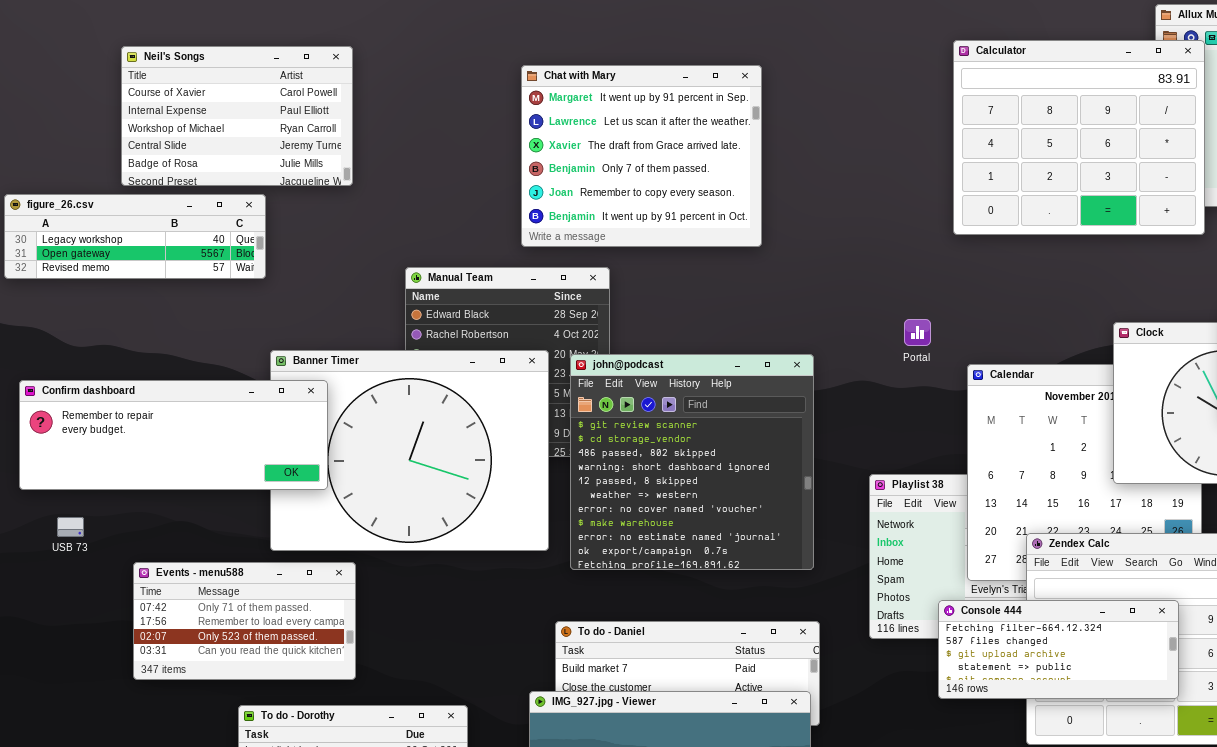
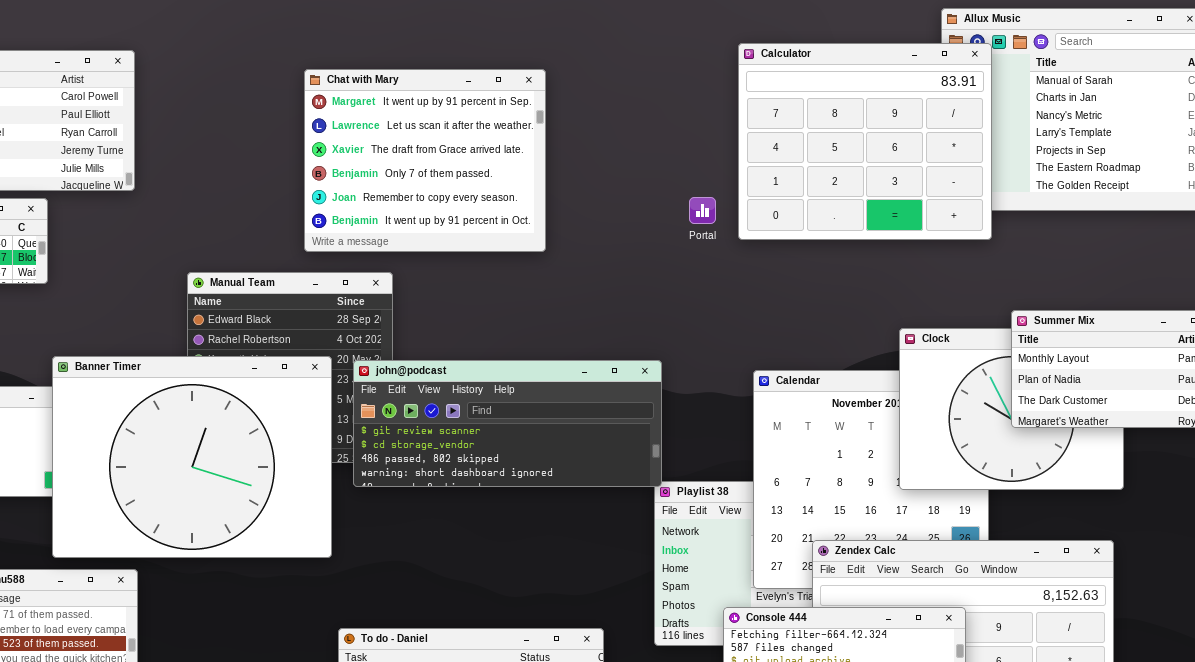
Portal: [904,319,931,346] -> [689,197,716,224], moved
Banner Timer: [270,350,549,551] -> [52,356,332,558], raised
john@podcast: [570,354,814,570] -> [353,360,662,487], resized

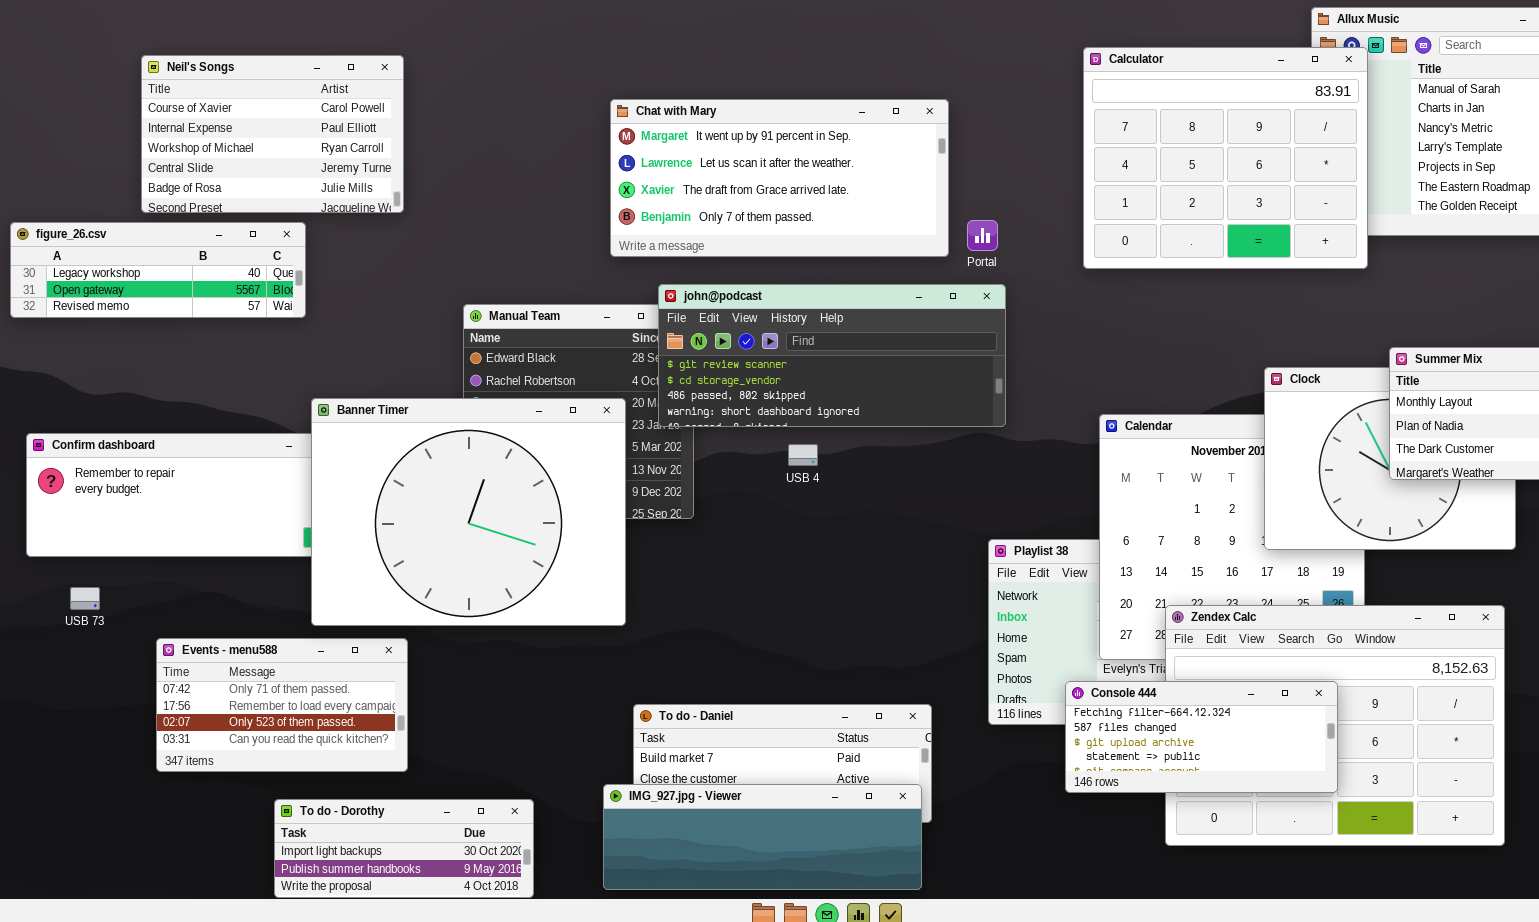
Chat with Mary: [304,69,546,252] -> [610,99,949,257], moved, resized
Portal: [689,197,716,224] -> [967,220,998,251], moved
john@podcast: [353,360,662,487] -> [658,284,1006,427], moved

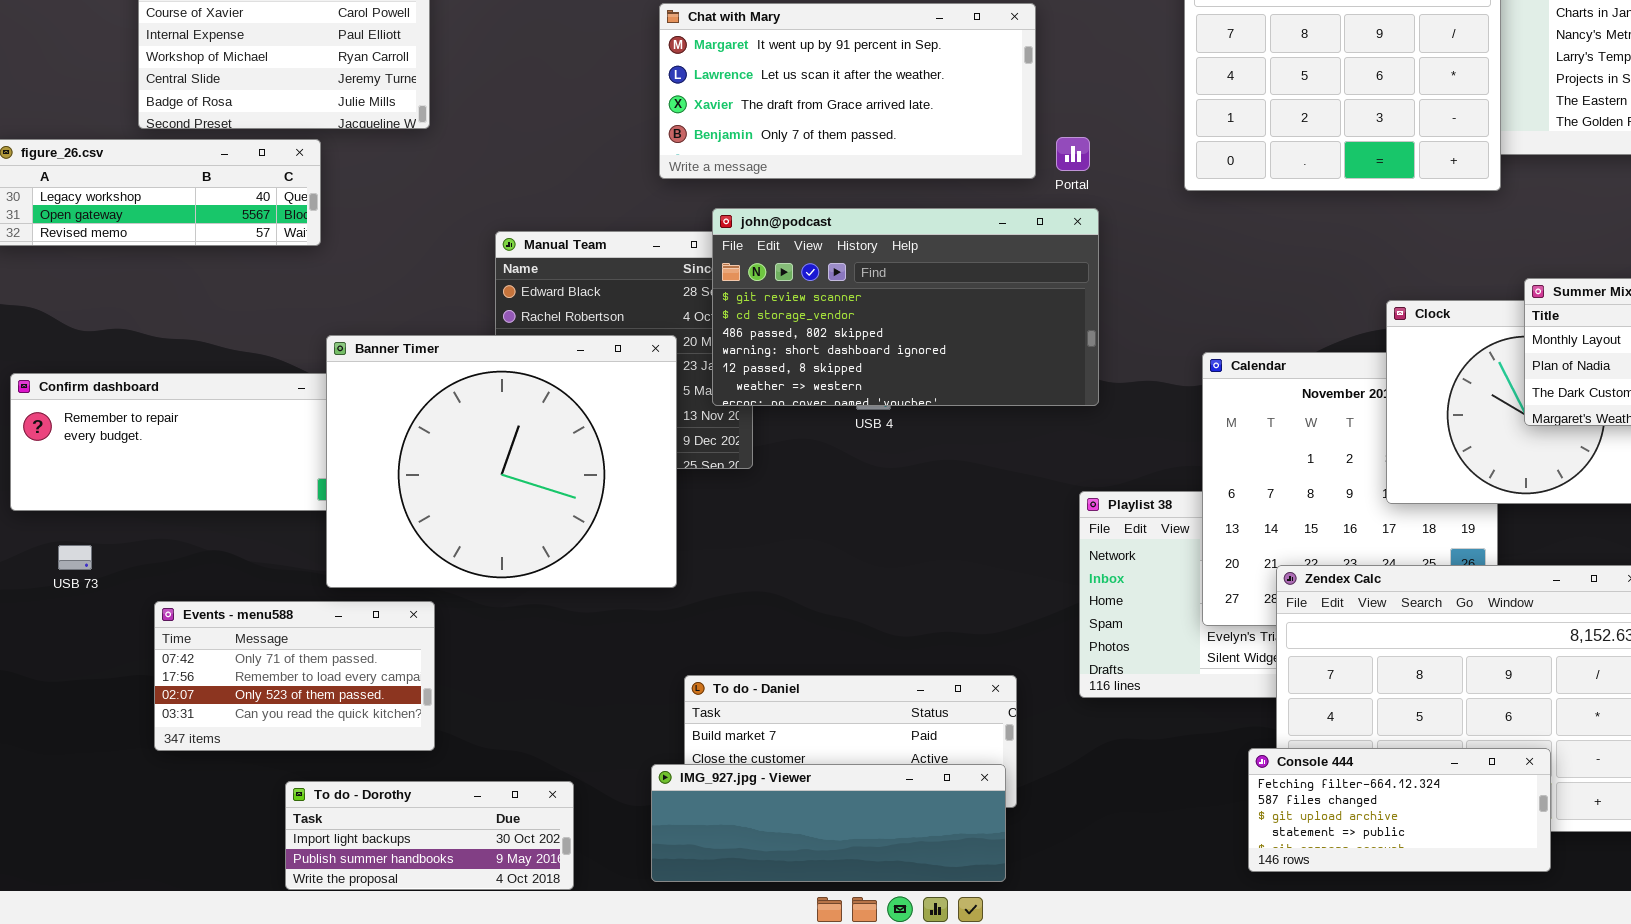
john@podcast: [658,284,1006,427] -> [712,208,1099,406], resized
Console 444: [1065,681,1338,793] -> [1248,748,1551,872], moved

